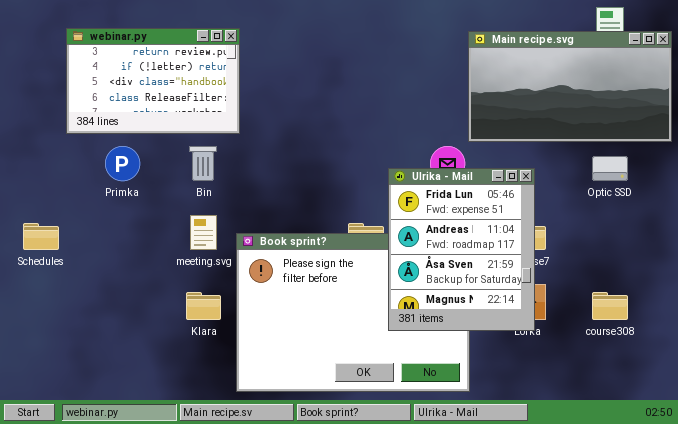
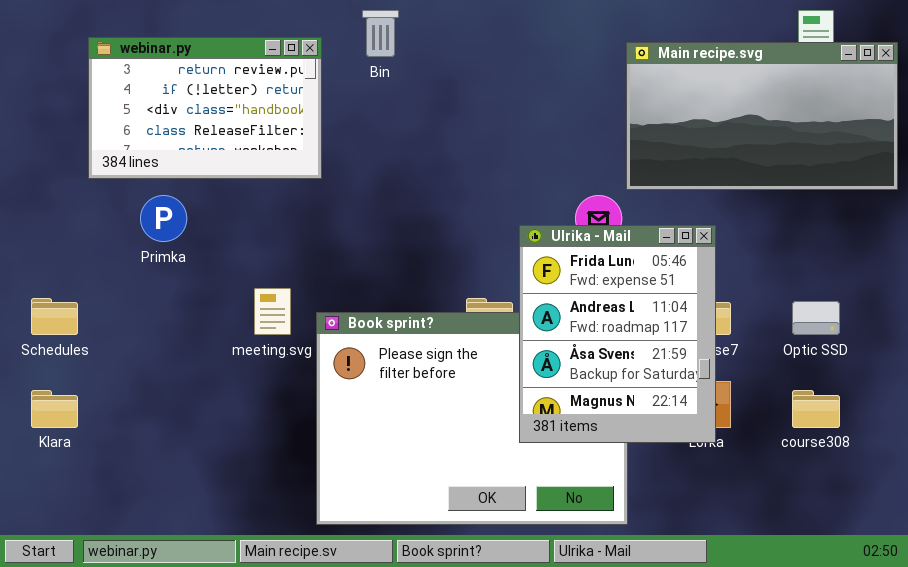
Bin: [189,146,217,181] -> [362,10,399,57], moved
Optic SSD: [592,156,628,181] -> [792,301,840,335], moved
Klara: [186,292,221,320] -> [31,390,78,428], moved

